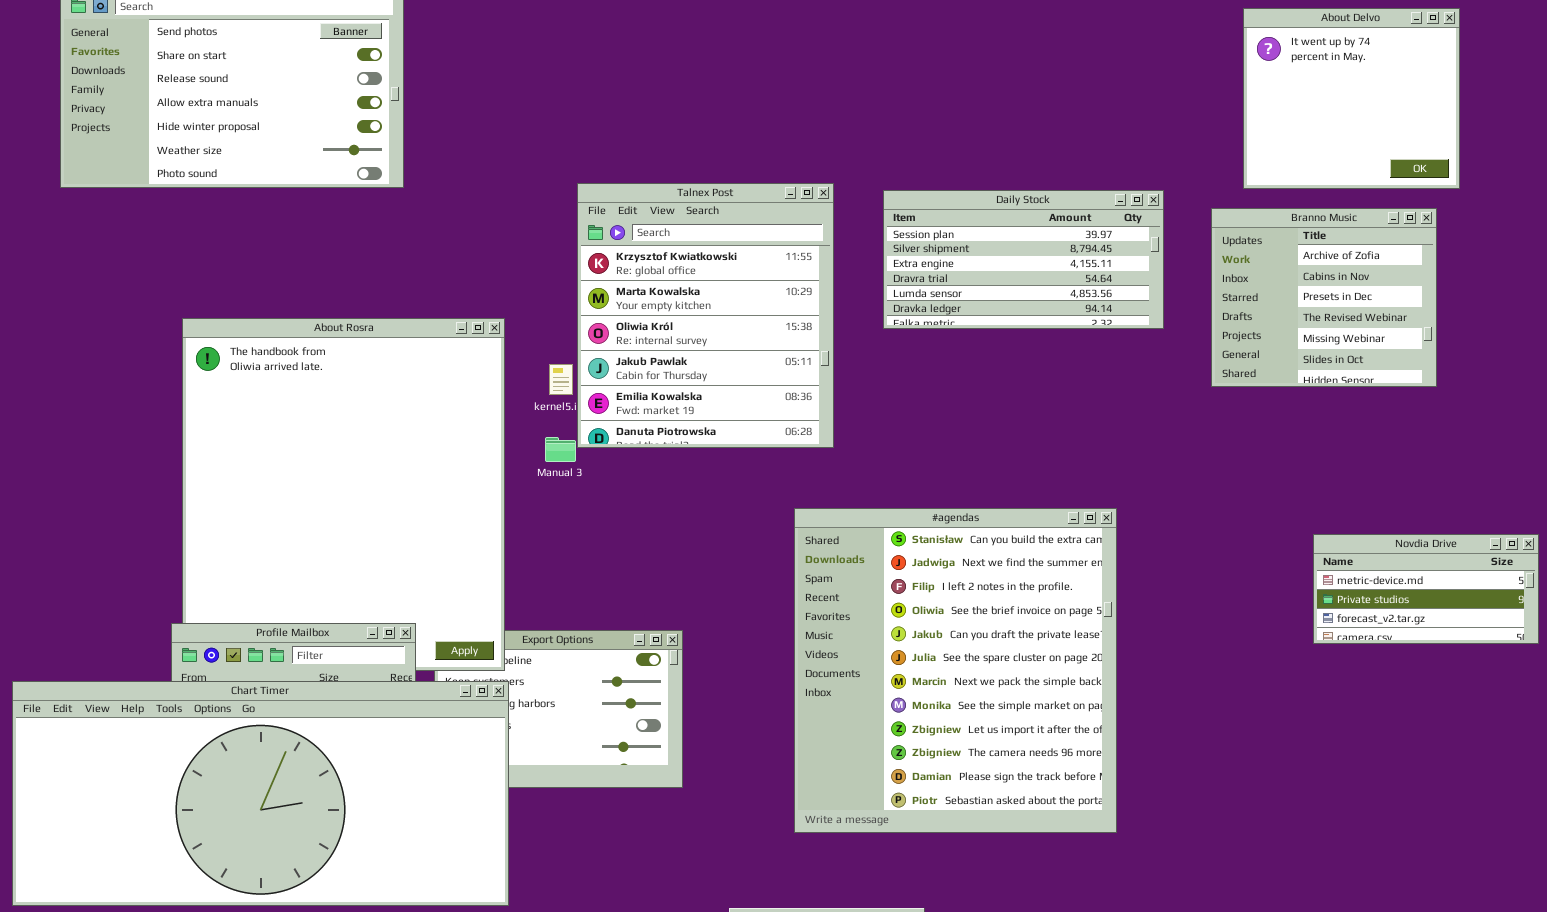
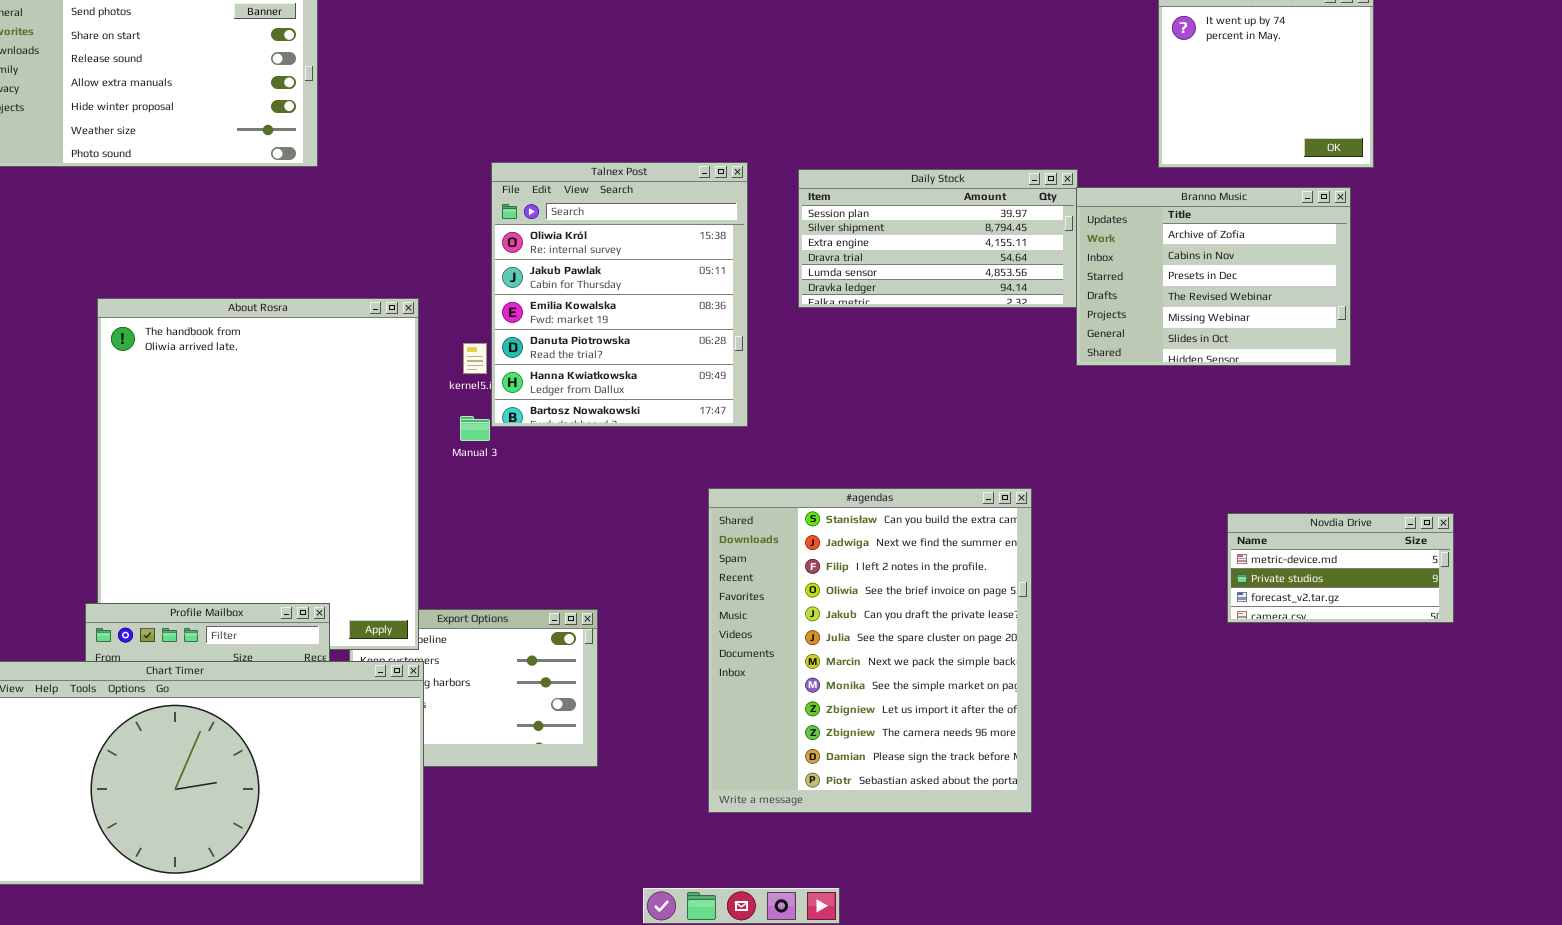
Talnex Post: [577,183,834,448] -> [491,162,748,427], scrolled down 2 rows
Branno Music: [1211,208,1437,387] -> [1076,187,1351,366], resized

